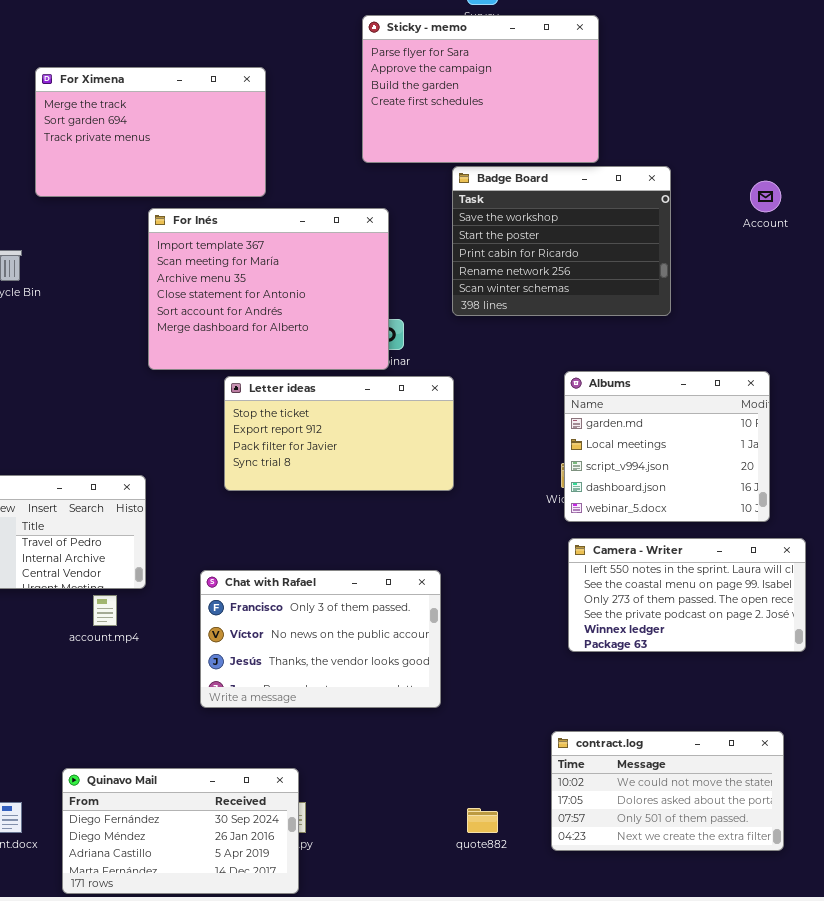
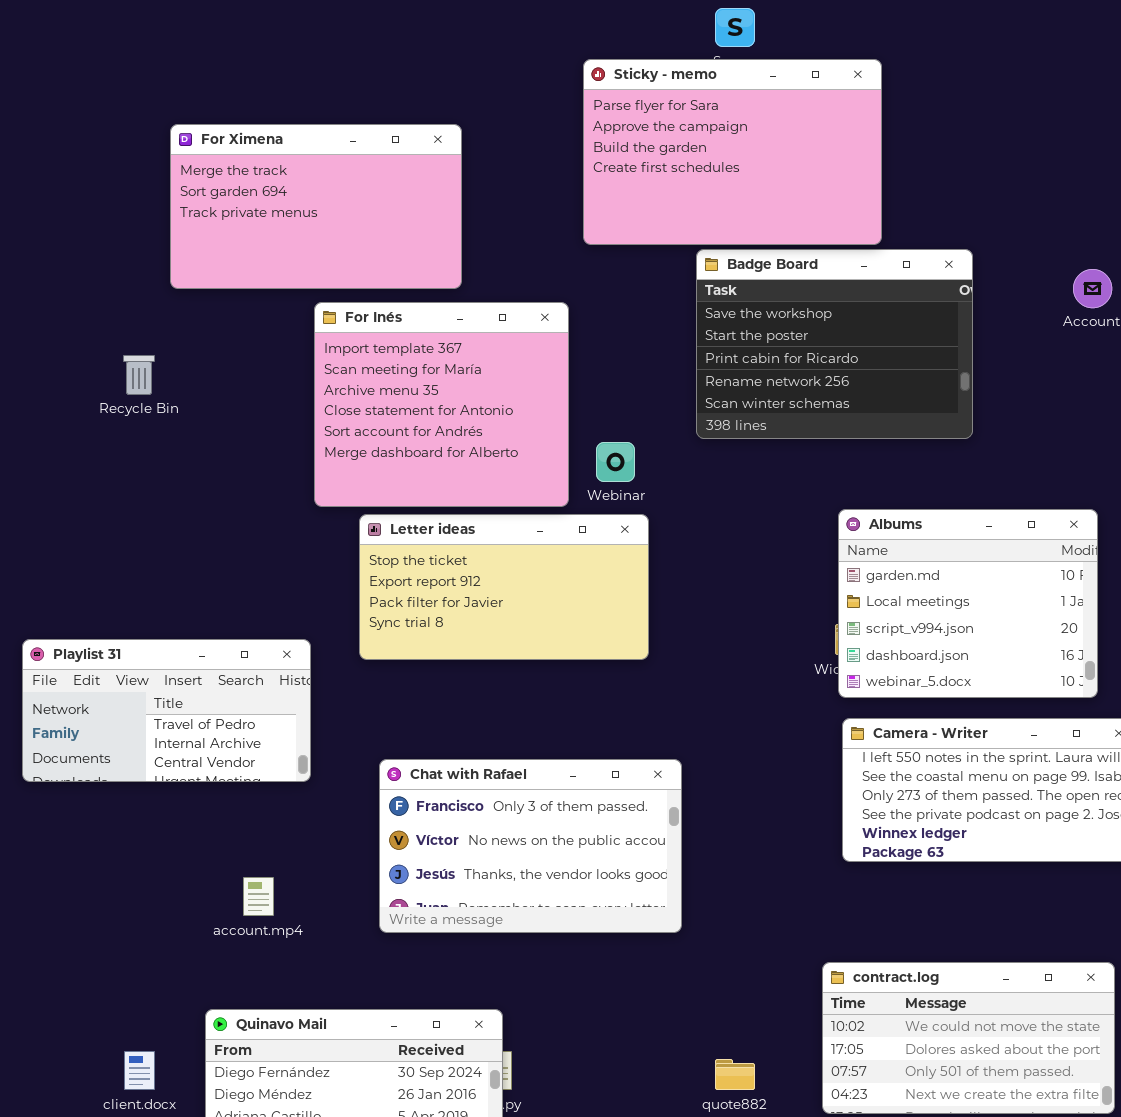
For Inés: [148,208,389,370] -> [314,302,569,507], resized
Letter ideas: [224,376,454,491] -> [359,514,649,660], moved
account.mp4: [93,595,117,626] -> [243,877,274,916], moved

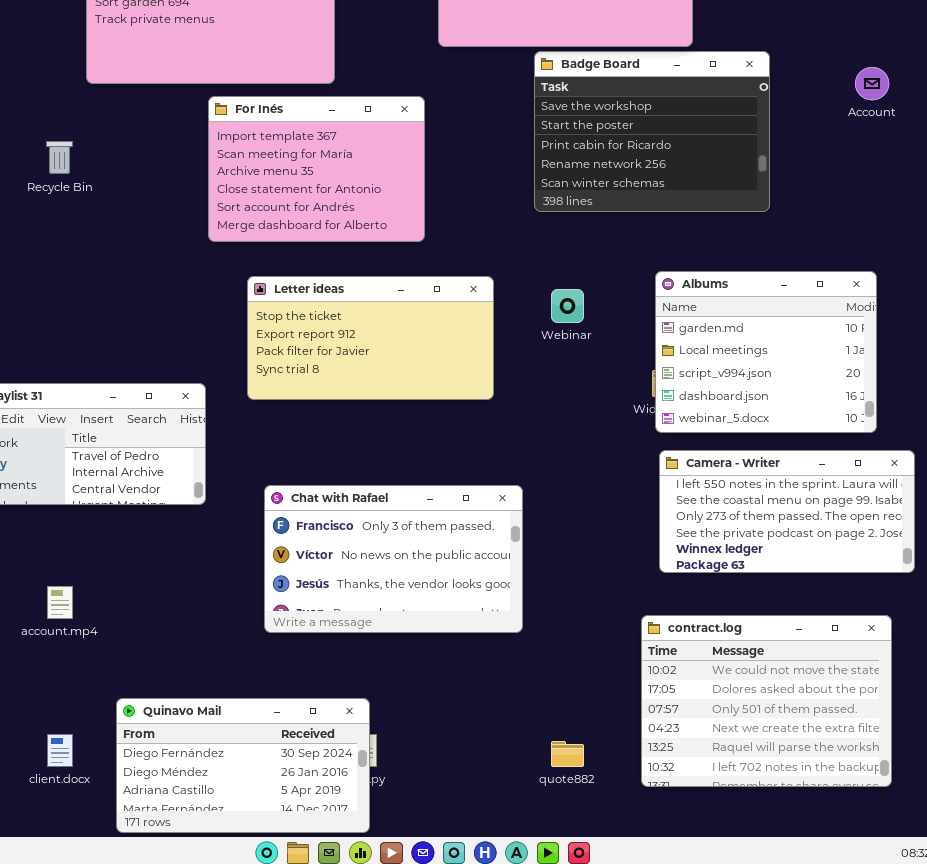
For Inés: [314,302,569,507] -> [208,96,425,242], resized
Webinar: [596,442,635,482] -> [551,289,584,323], moved
account.mp4: [243,877,274,916] -> [47,586,73,619], moved
contract.log: [822,962,1115,1114] -> [641,615,892,787], resized

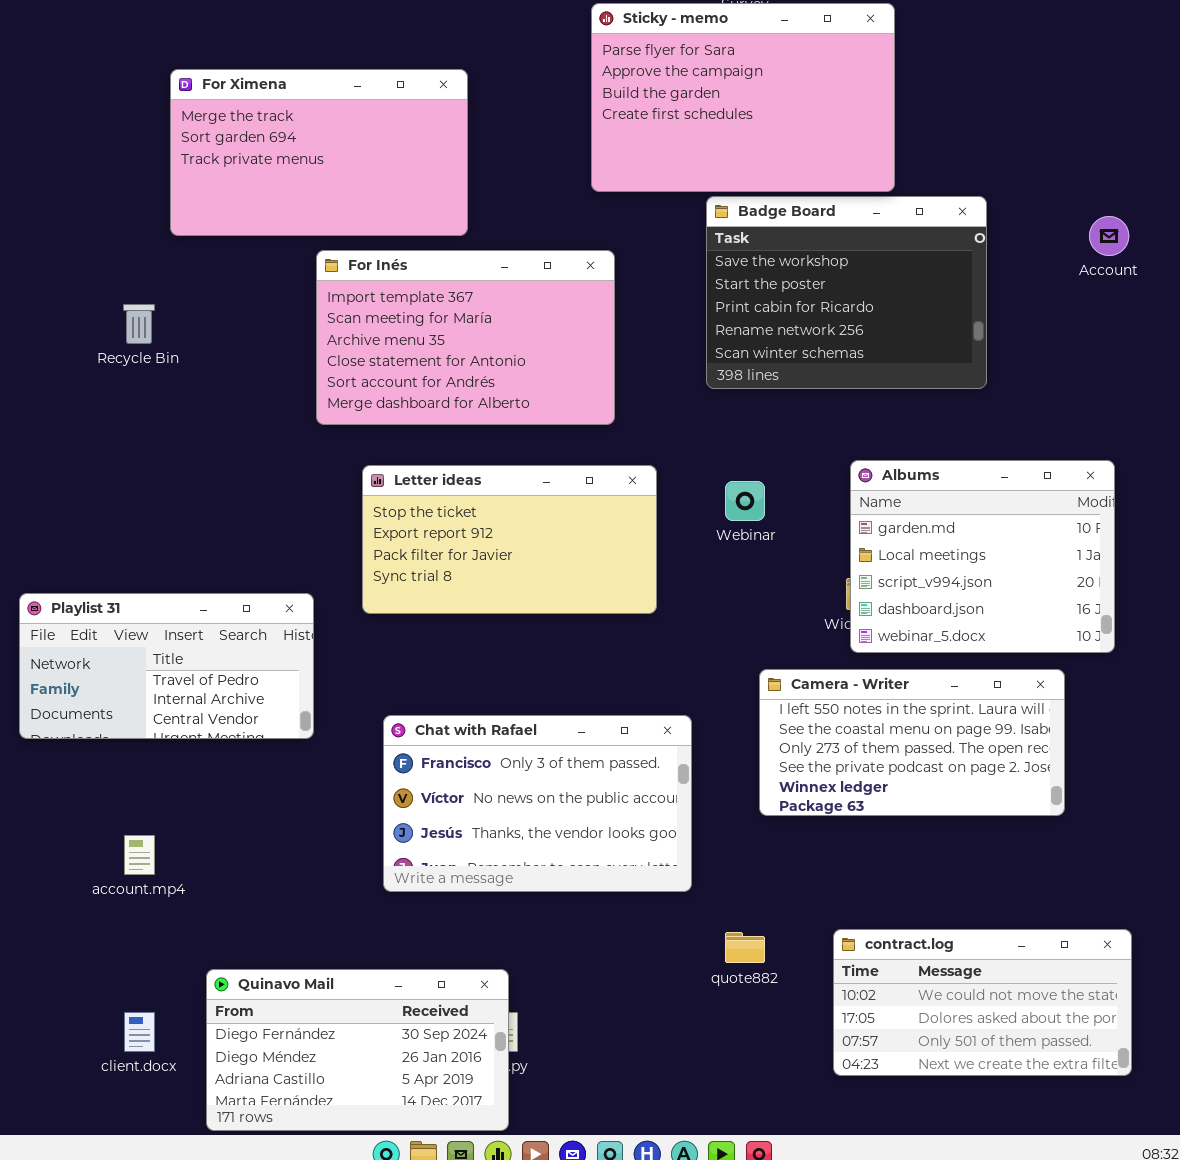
For Inés: [208,96,425,242] -> [316,250,615,425], resized
Camera - Writer: [659,450,915,573] -> [759,669,1065,816], moved
contract.log: [641,615,892,787] -> [833,929,1132,1076], resized
quote882: [551,741,584,767] -> [725,932,765,963], moved

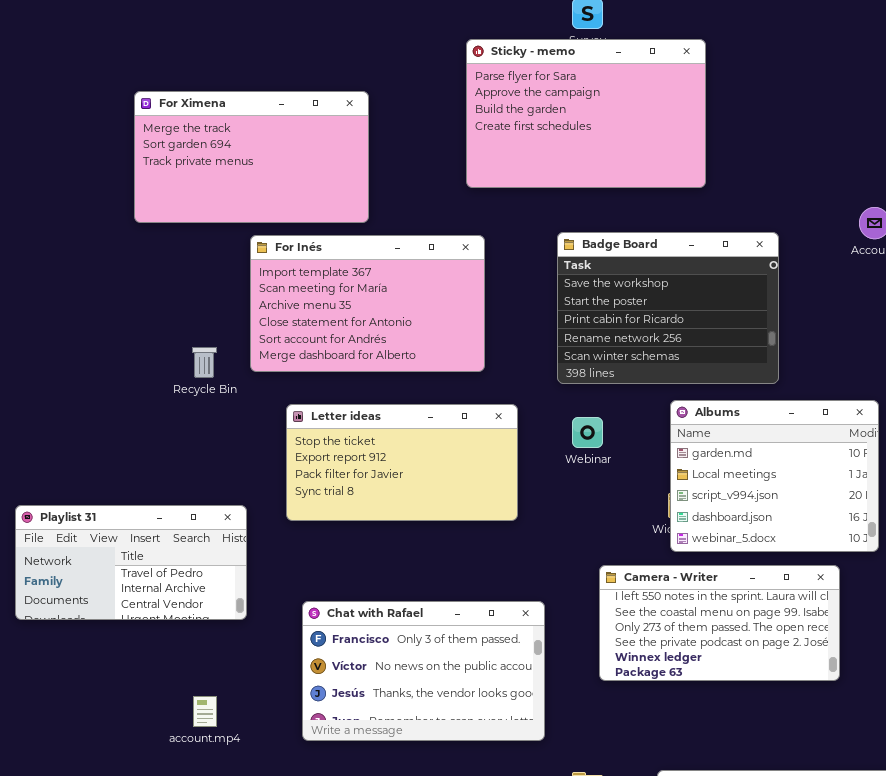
Badge Board: [706,196,987,389] -> [557,232,779,384], moved
Recycle Bin: [123,304,155,344] -> [192,347,217,378], moved
account.mp4: [124,835,155,875] -> [193,696,217,727], moved

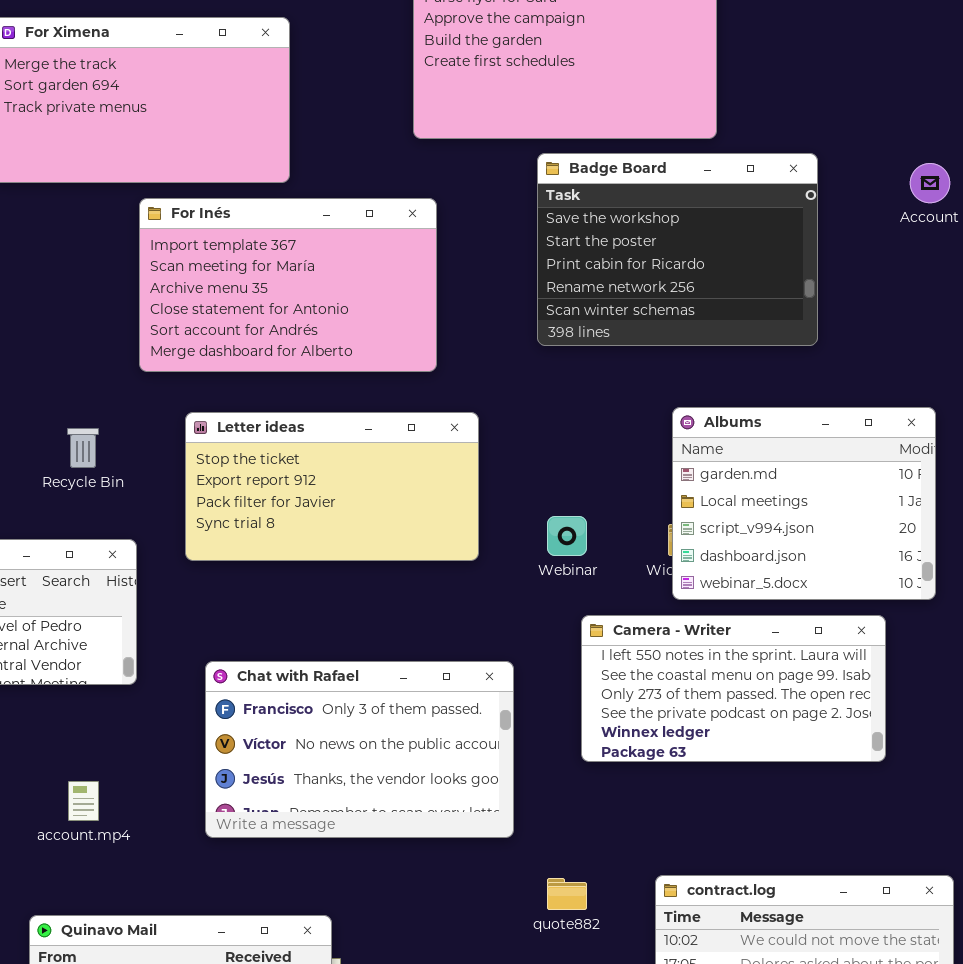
Badge Board: [557,232,779,384] -> [537,153,818,346], moved
Recycle Bin: [192,347,217,378] -> [67,428,99,468], moved
Webinar: [572,417,603,448] -> [547,516,587,556], moved

